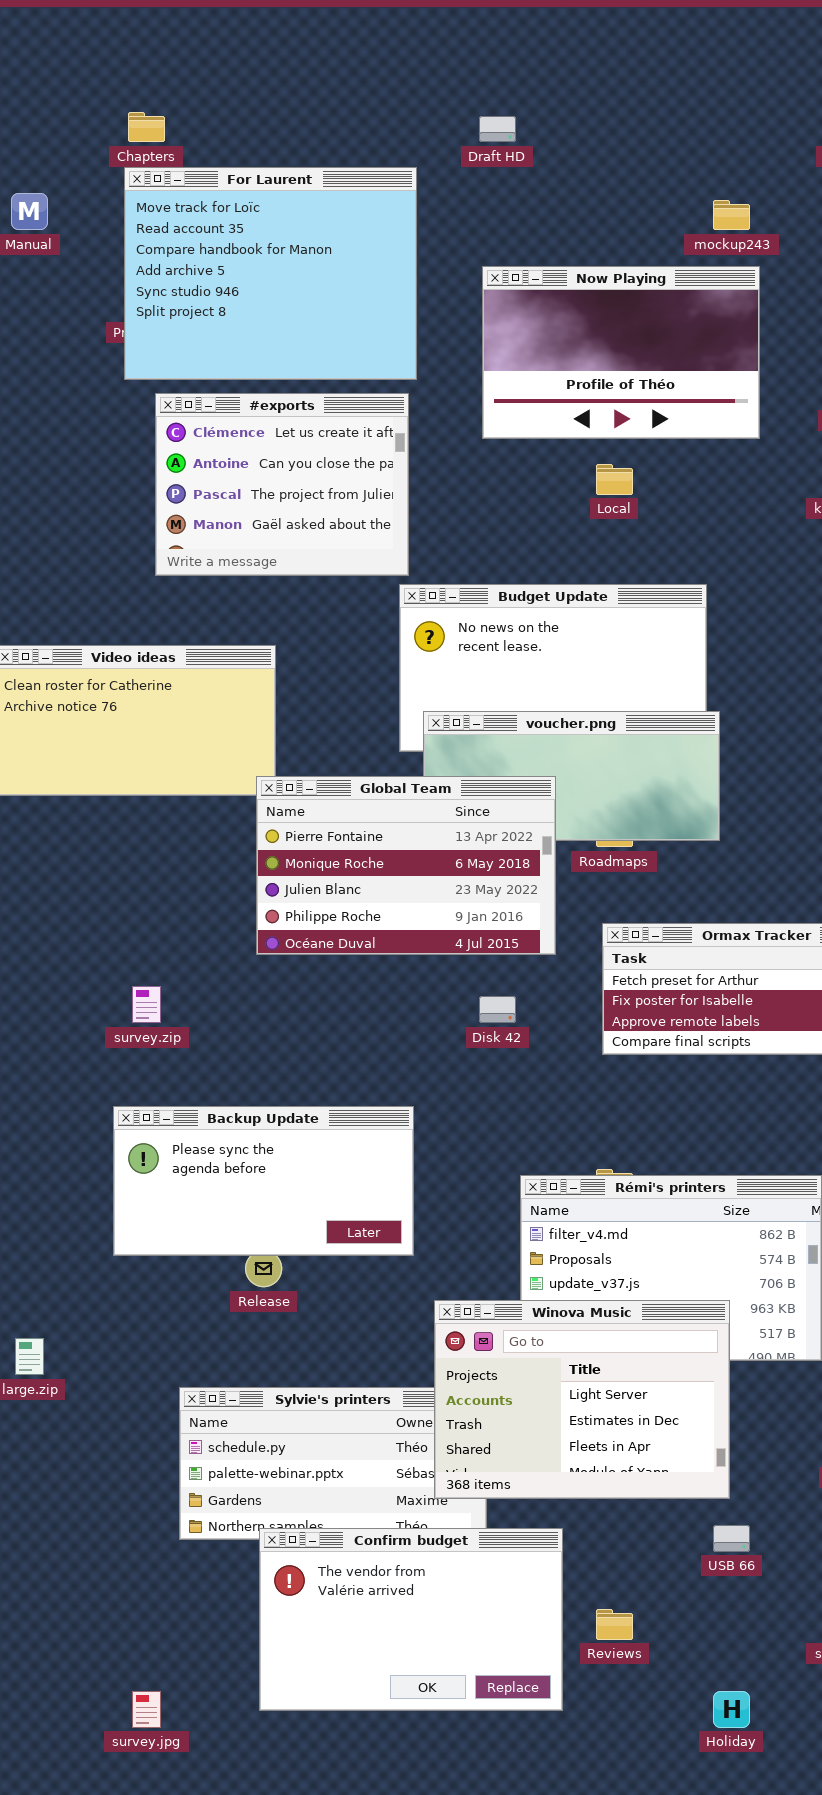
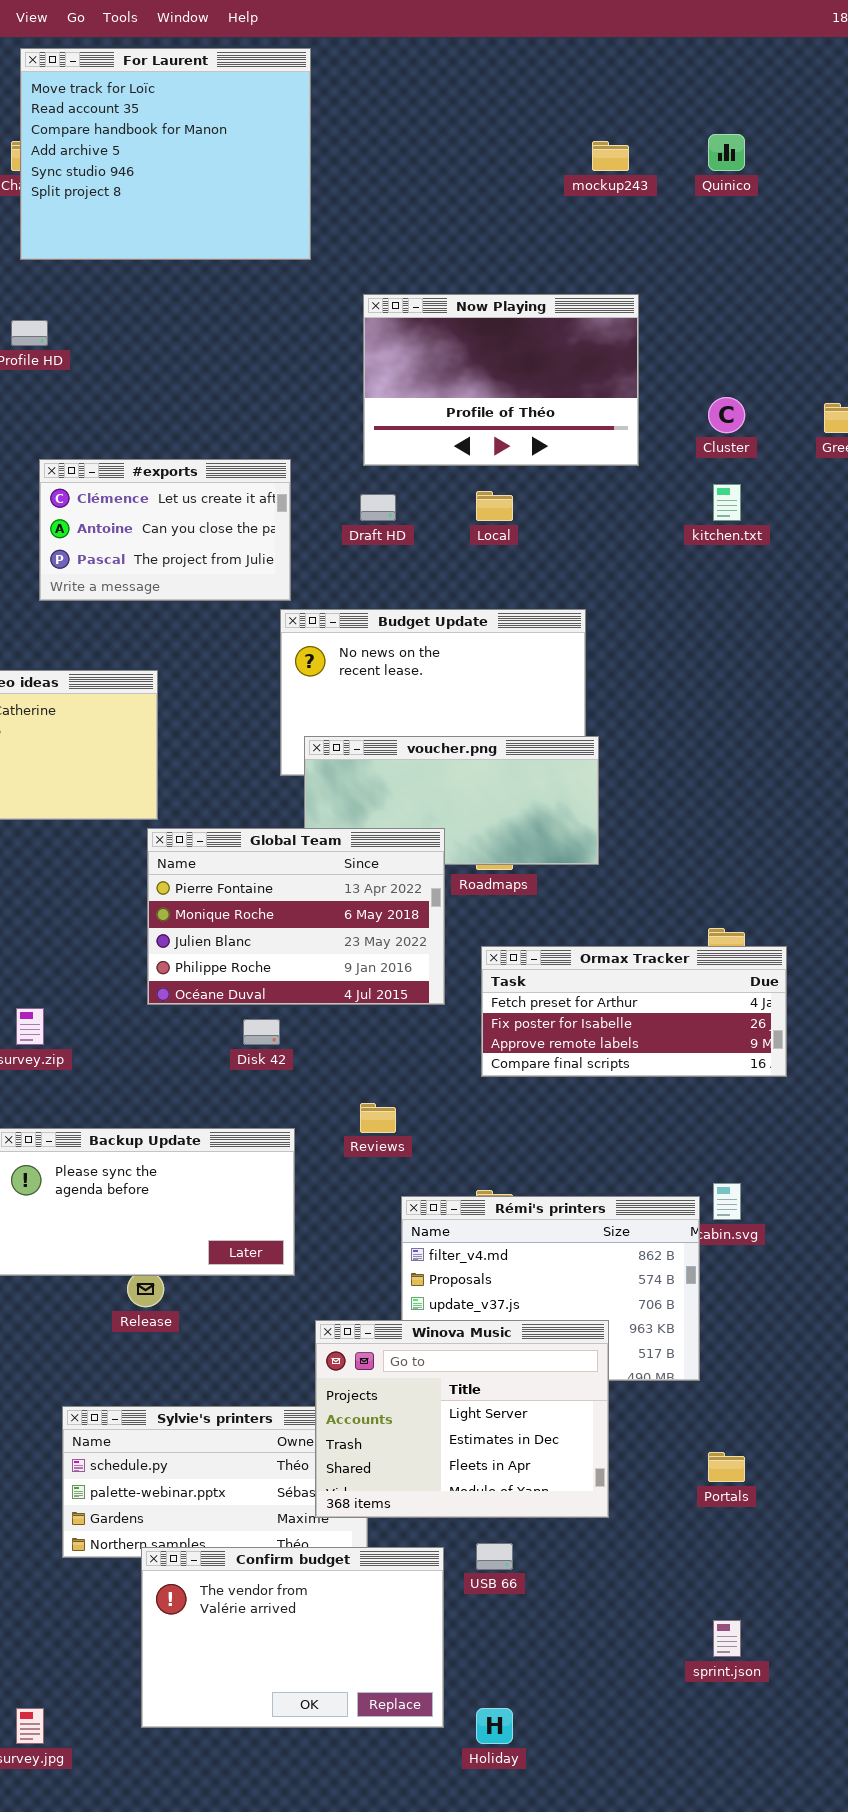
Draft HD: [479,116,516,142] -> [360,494,396,521], moved
For Laurent: [124,167,417,380] -> [20,48,311,260], moved
mockup243: [713,200,750,230] -> [592,141,629,171], moved
#exports: [155,393,409,576] -> [39,459,291,601], resized
Global Team: [256,776,556,955] -> [147,828,445,1005], moved
Disk 42: [479,996,516,1023] -> [243,1019,280,1045], moved
USB 66: [713,1525,750,1552] -> [476,1543,513,1570], moved
Reviews: [596,1609,633,1640] -> [360,1103,396,1133], moved
Holiday: [713,1691,750,1728] -> [476,1708,513,1744], moved

